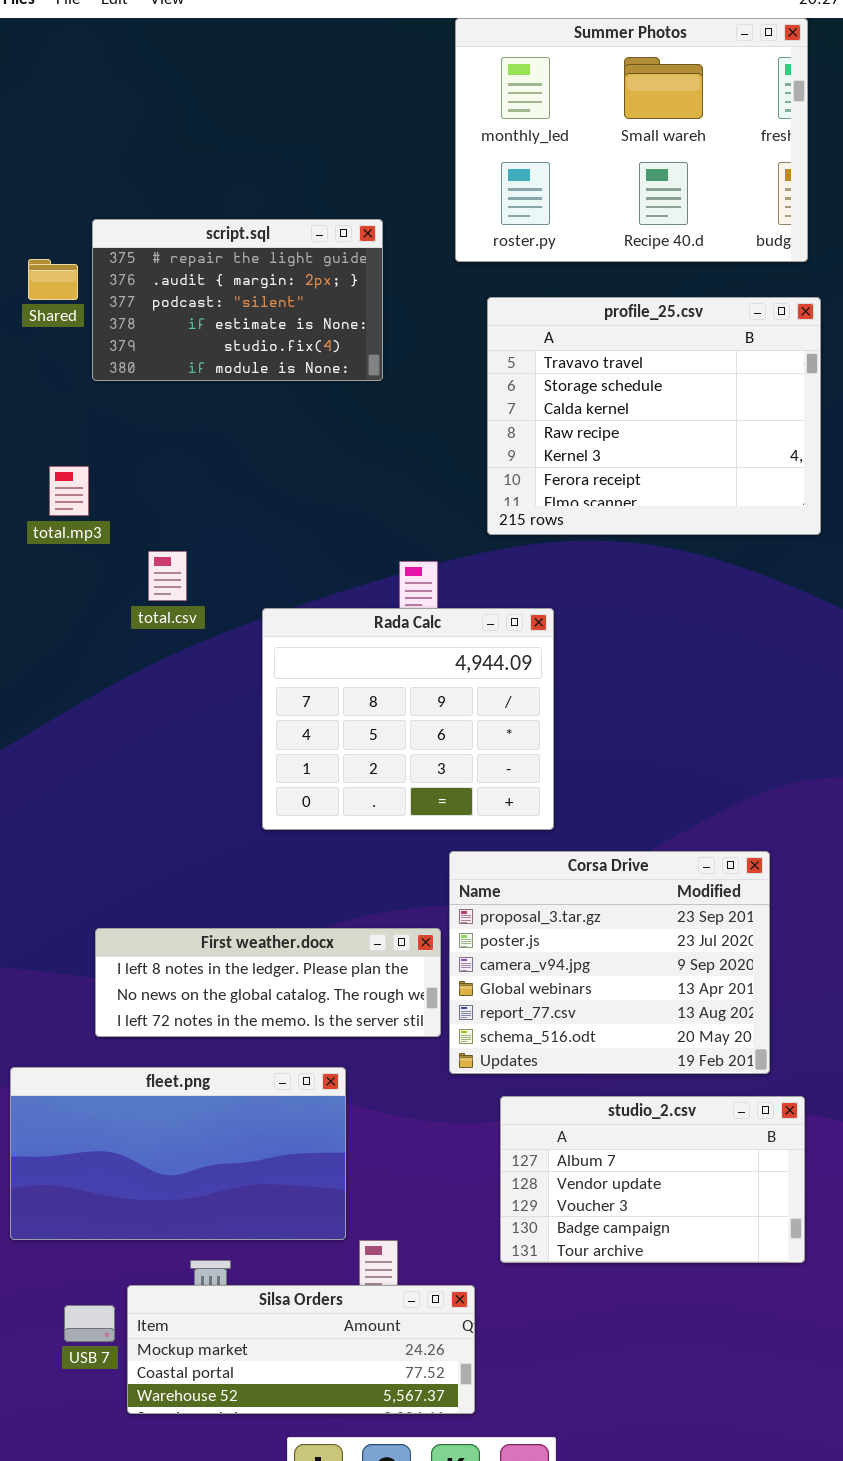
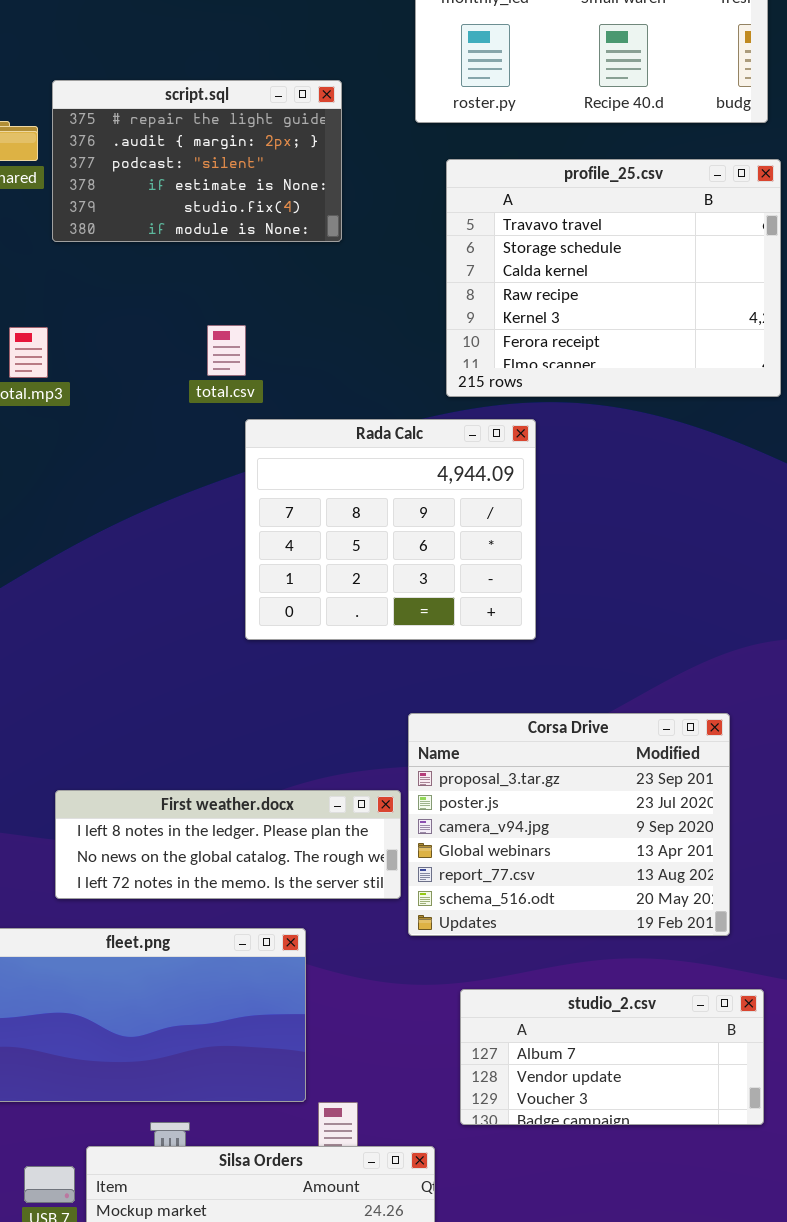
total.csv: [148,551,187,601] -> [207,325,246,376], moved
Rada Calc: [262,608,554,830] -> [245,419,536,640], moved
studio_2.csv: [500,1096,805,1263] -> [460,989,764,1125], resized

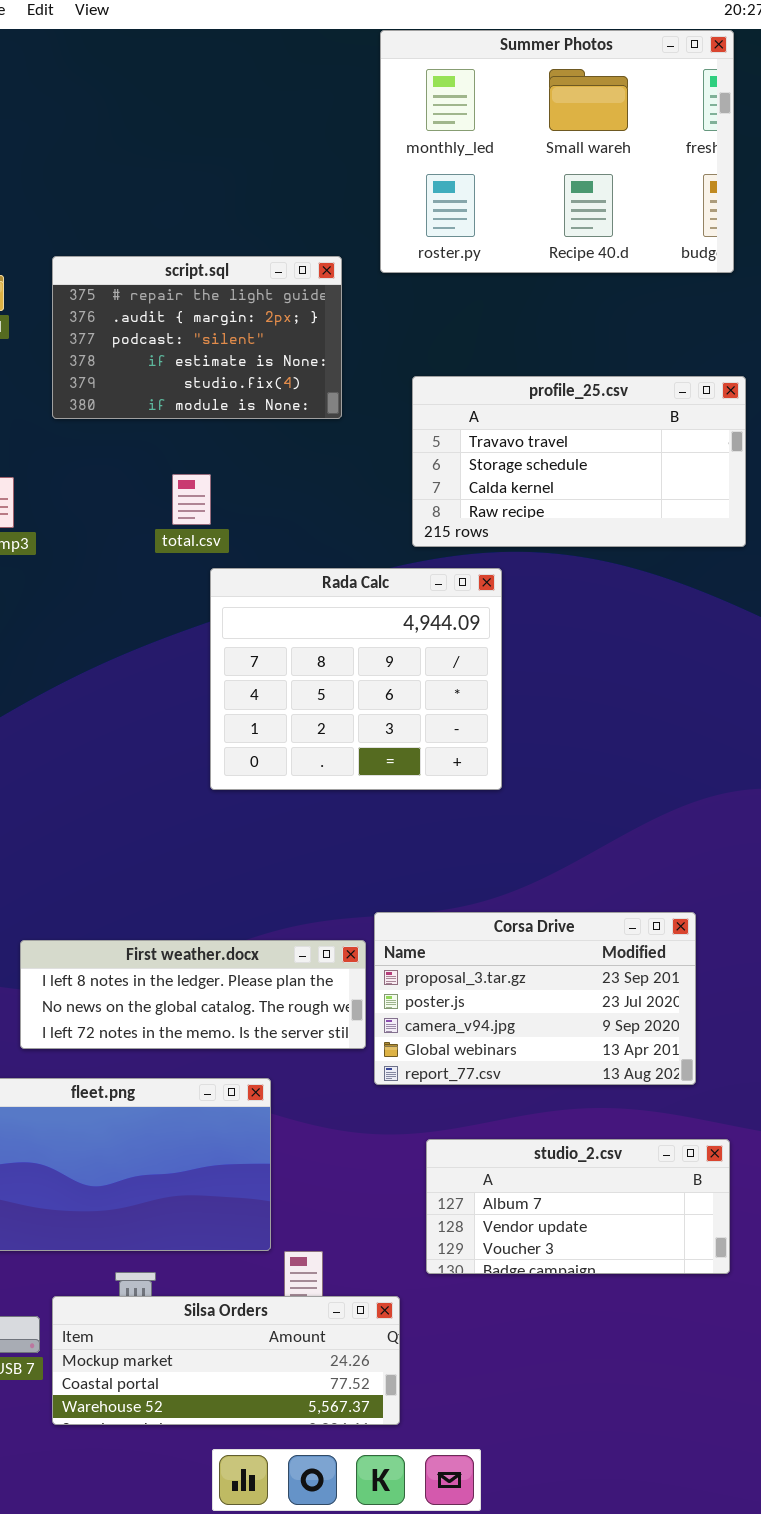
script.sql: [52,80,342,242] -> [52,256,342,419], moved
profile_25.csv: [446,159,781,397] -> [412,376,746,547], resized
Corsa Drive: [408,713,730,936] -> [374,912,696,1085], resized

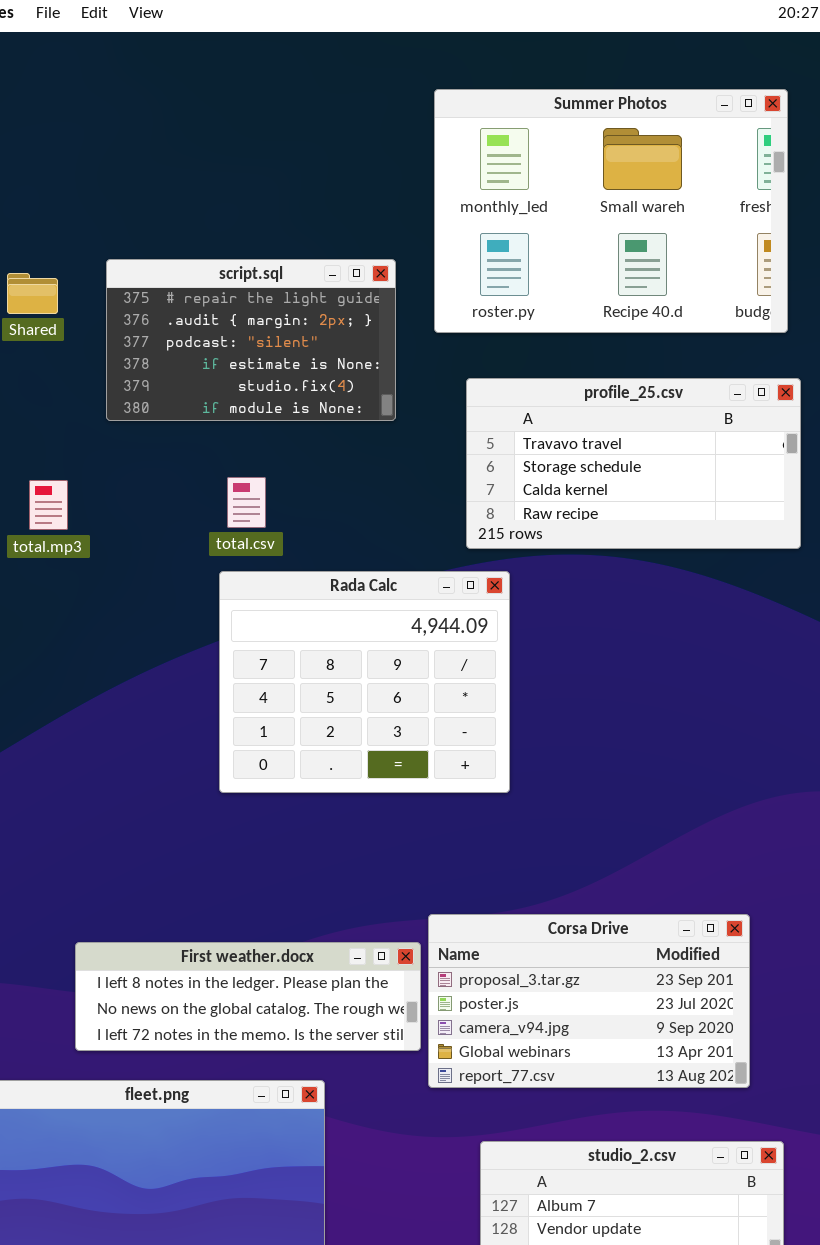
Summer Photos: [380,30,734,273] -> [434,89,788,333], moved
Rada Calc: [210,568,502,790] -> [219,571,510,793], moved

